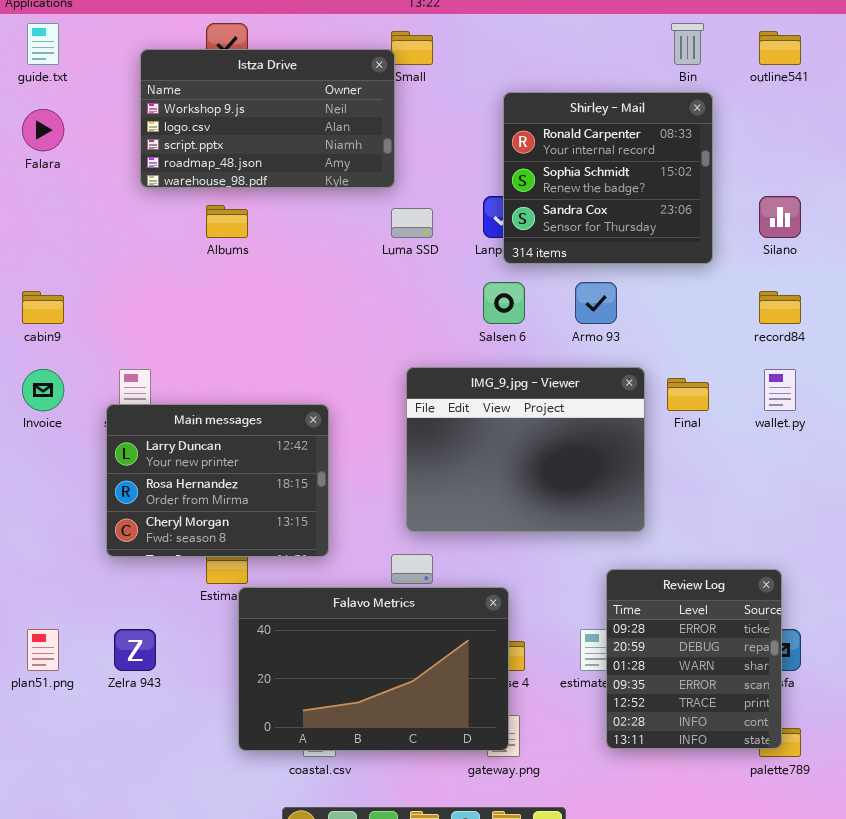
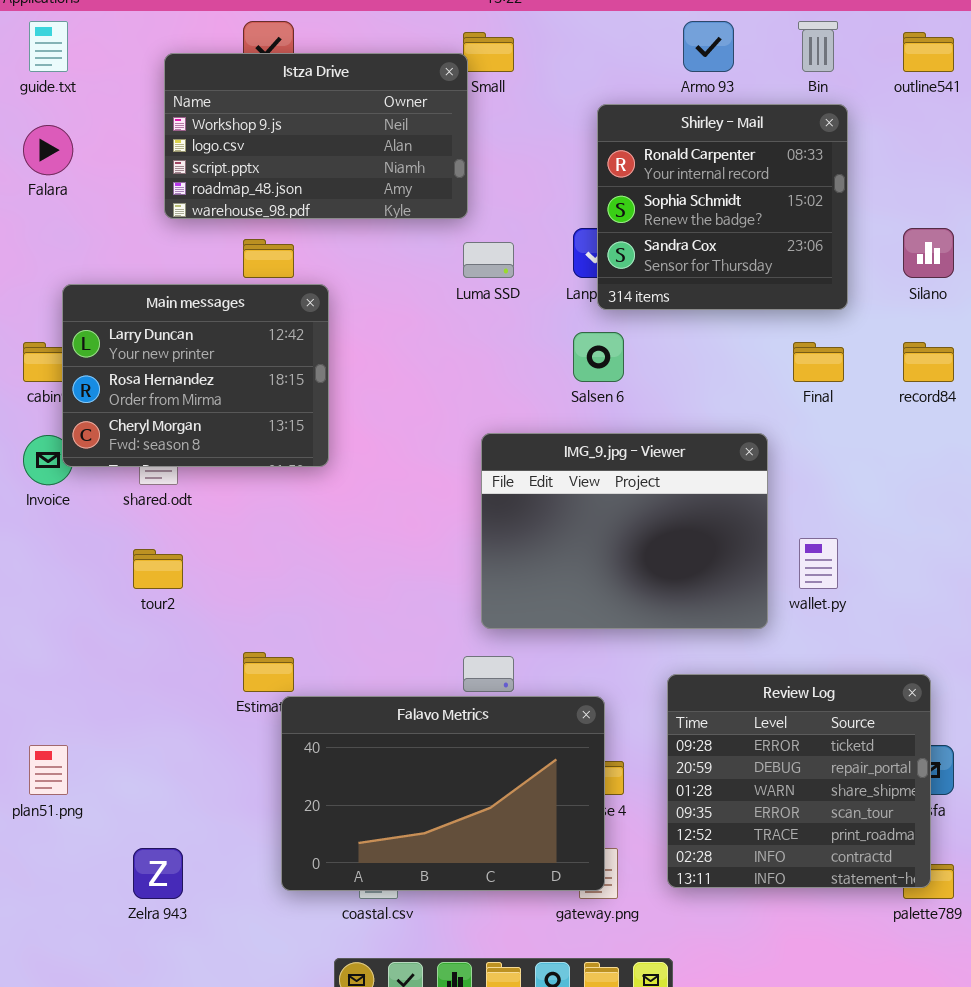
Armo 93: [575,282,617,324] -> [683,21,734,72], moved
wallet.py: [764,369,796,411] -> [799,538,838,589], moved
Final: [667,378,709,411] -> [793,342,844,382], moved
Main messages: [106,404,329,557] -> [62,284,329,467], moved
Review Log: [606,569,782,749] -> [667,674,931,888], resized
Zelra 943: [114,629,156,671] -> [133,848,183,899], moved

